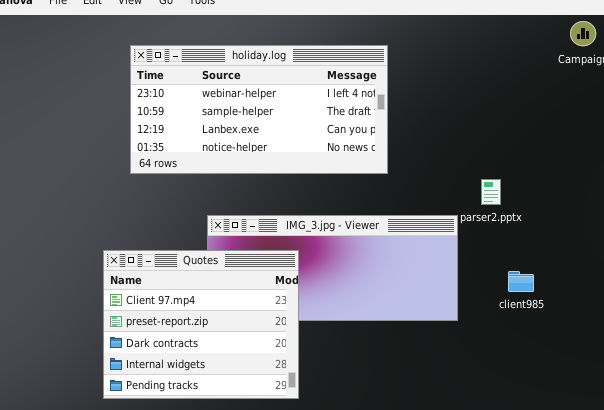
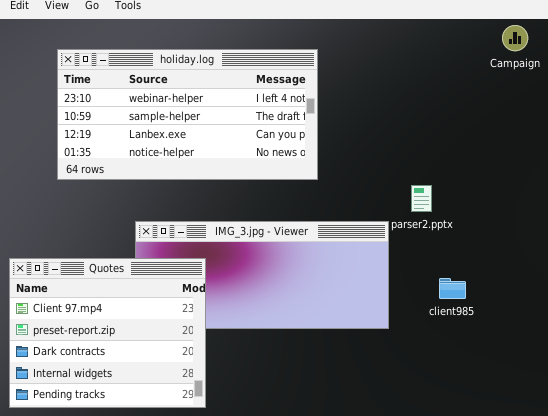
Quotes: [103,250,299,399] -> [9,258,206,408], moved

